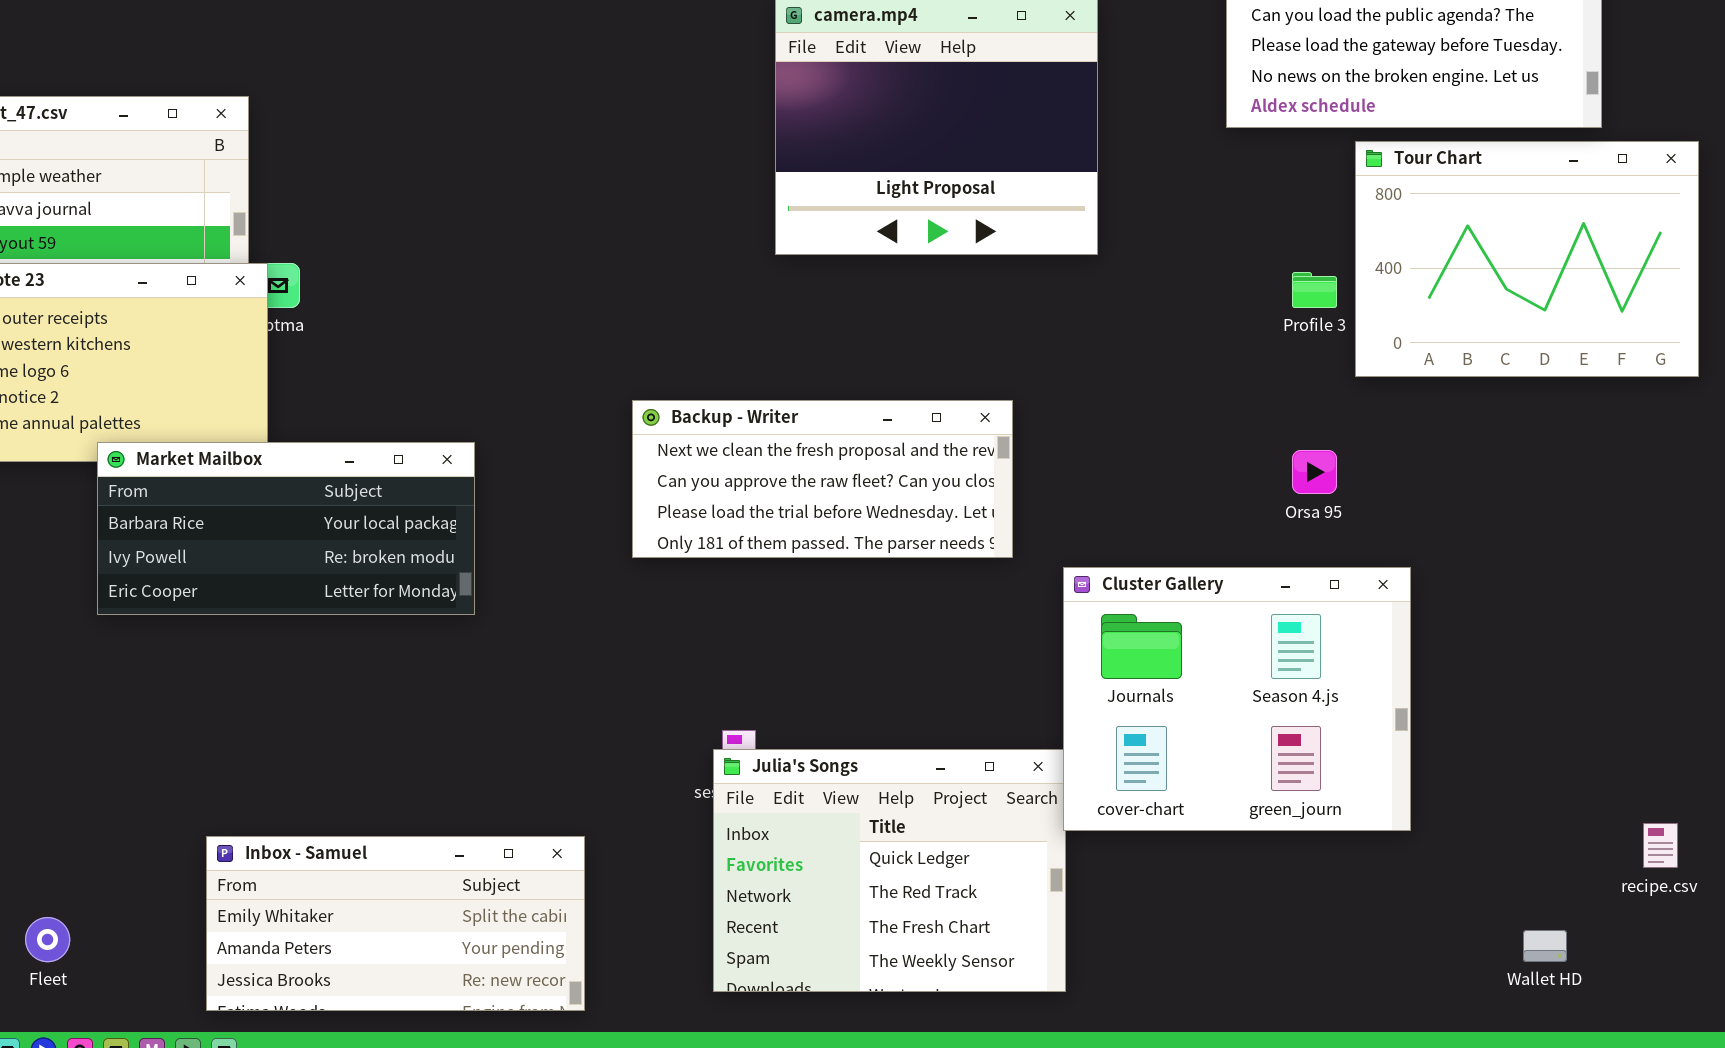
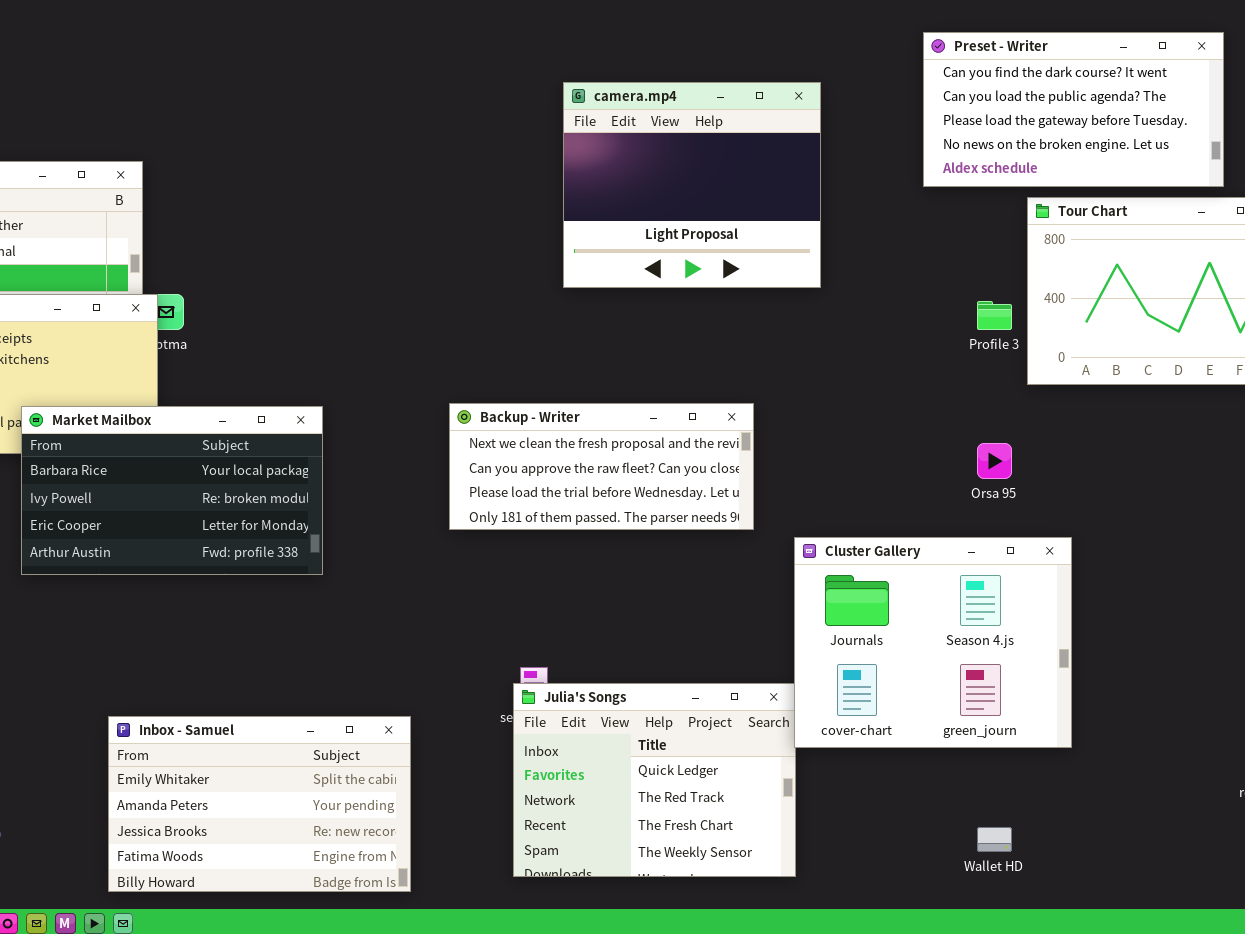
Market Mailbox: [97,442,475,615] -> [21,406,323,575], resized
Inbox - Samuel: [206,836,585,1011] -> [108,716,411,892], resized
Wallet HD: [1523,930,1567,962] -> [977,827,1012,852], moved

